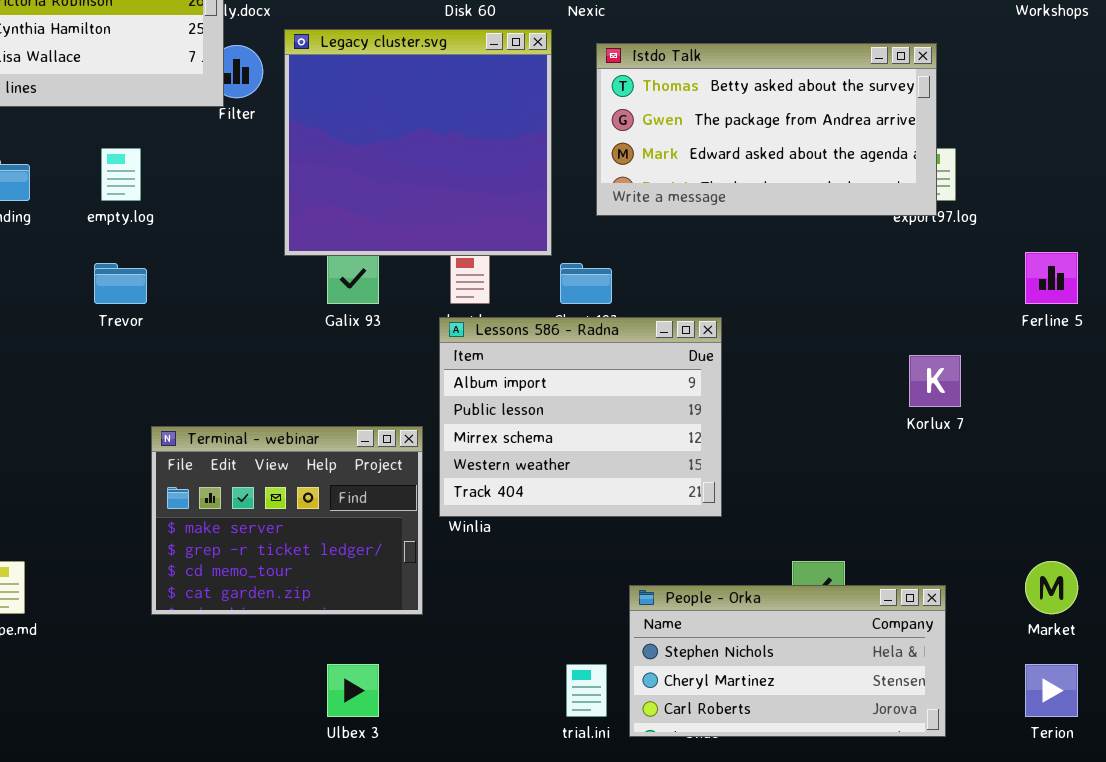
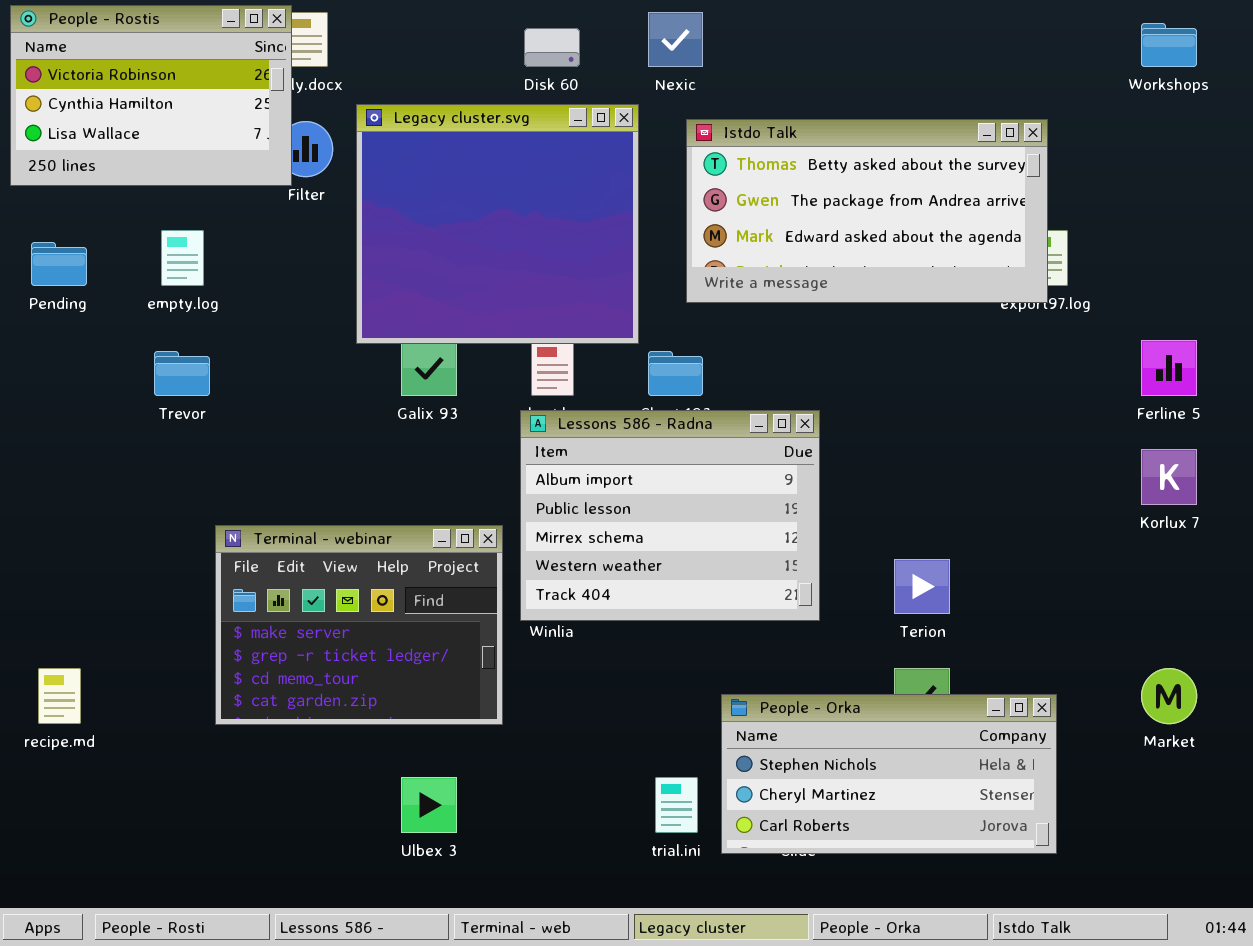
Korlux 7: [909,355,961,407] -> [1141,449,1197,505], moved
Terion: [1025,664,1078,717] -> [894,559,950,614], moved

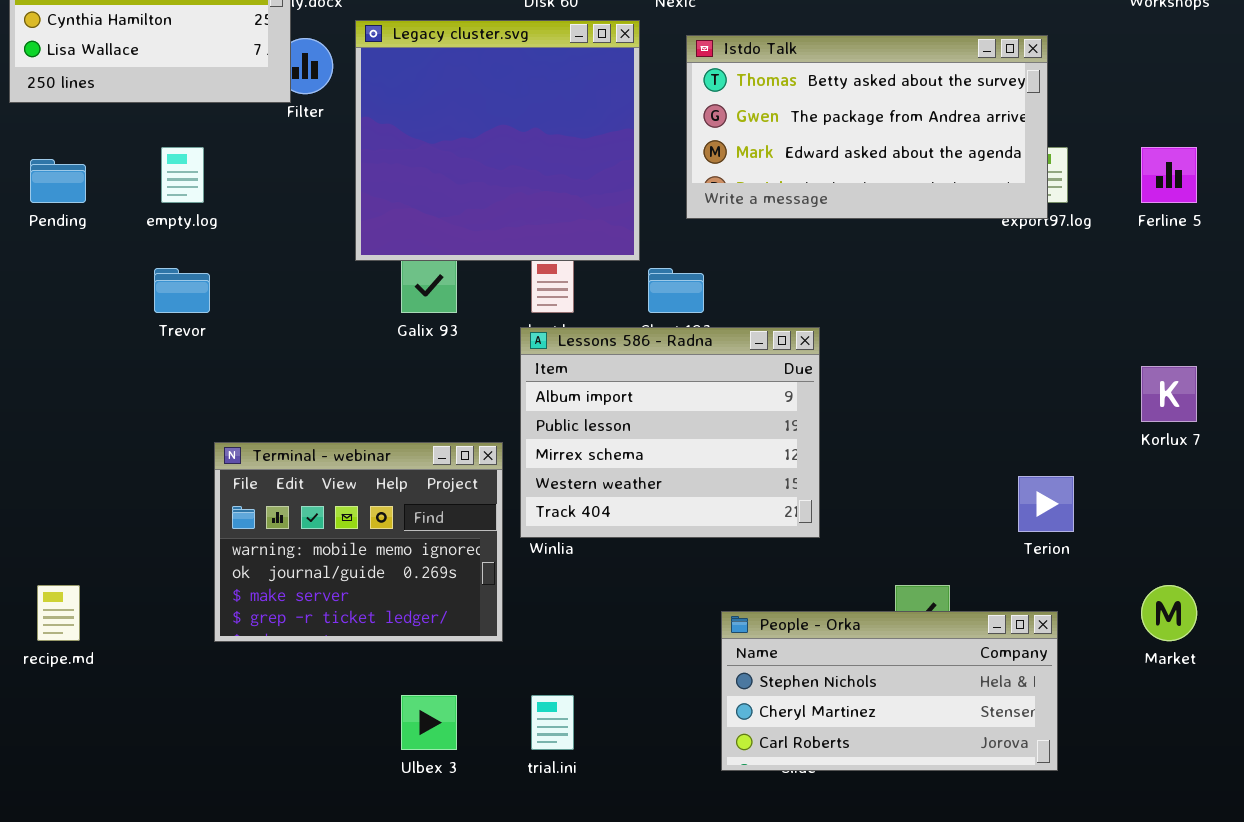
Ferline 5: [1141,340,1197,396] -> [1141,147,1197,203], moved
Terminal - webinar: [215,525,503,725] -> [214,442,503,642], scrolled up 2 rows
Terion: [894,559,950,614] -> [1018,476,1074,532], moved
trial.ini: [655,777,698,833] -> [531,695,574,750], moved

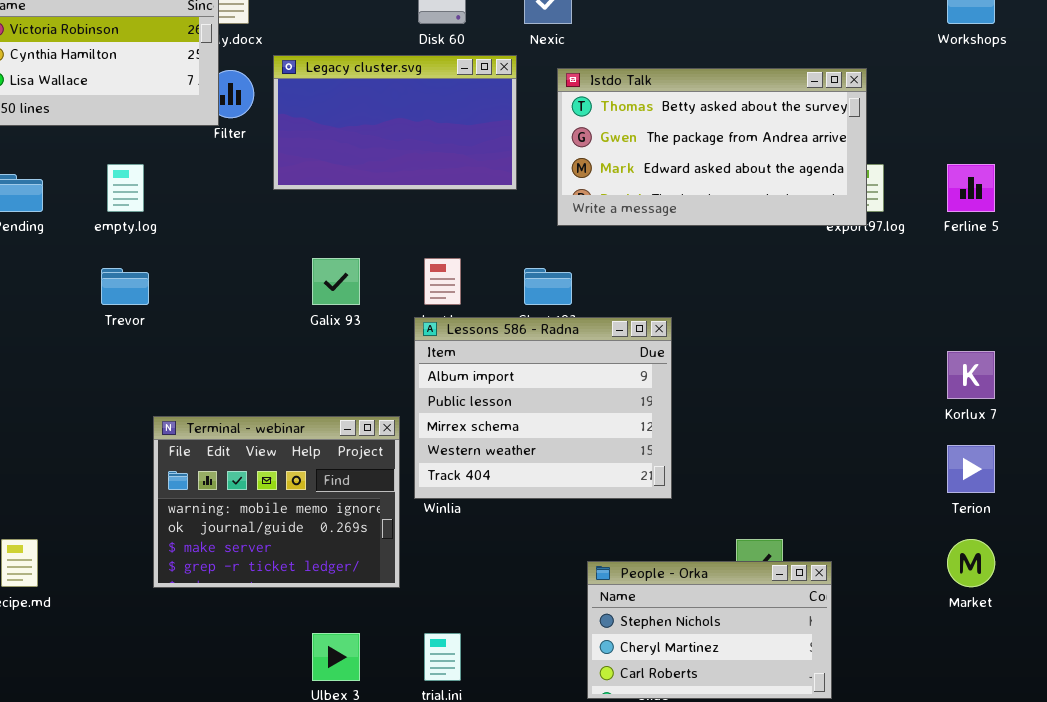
Legacy cluster.svg: [355,20,640,261] -> [273,55,517,190], resized
Terion: [1018,476,1074,532] -> [947,445,995,493], moved
People - Orka: [721,611,1058,771] -> [587,561,832,699], resized

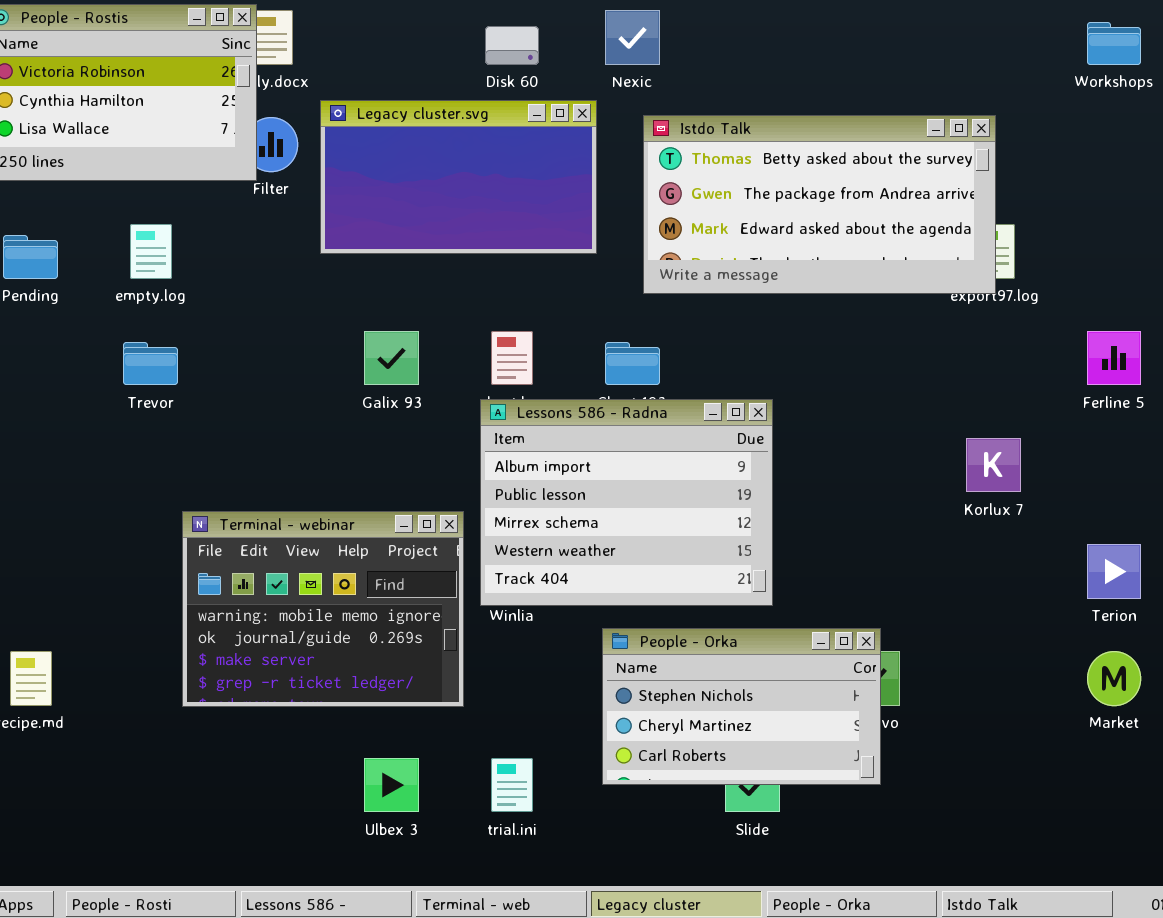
Ferline 5: [947,164,995,212] -> [1087,331,1141,385], moved
Korlux 7: [947,351,995,399] -> [966,438,1021,492], moved
People - Orka: [587,561,832,699] -> [602,628,881,785], moved

